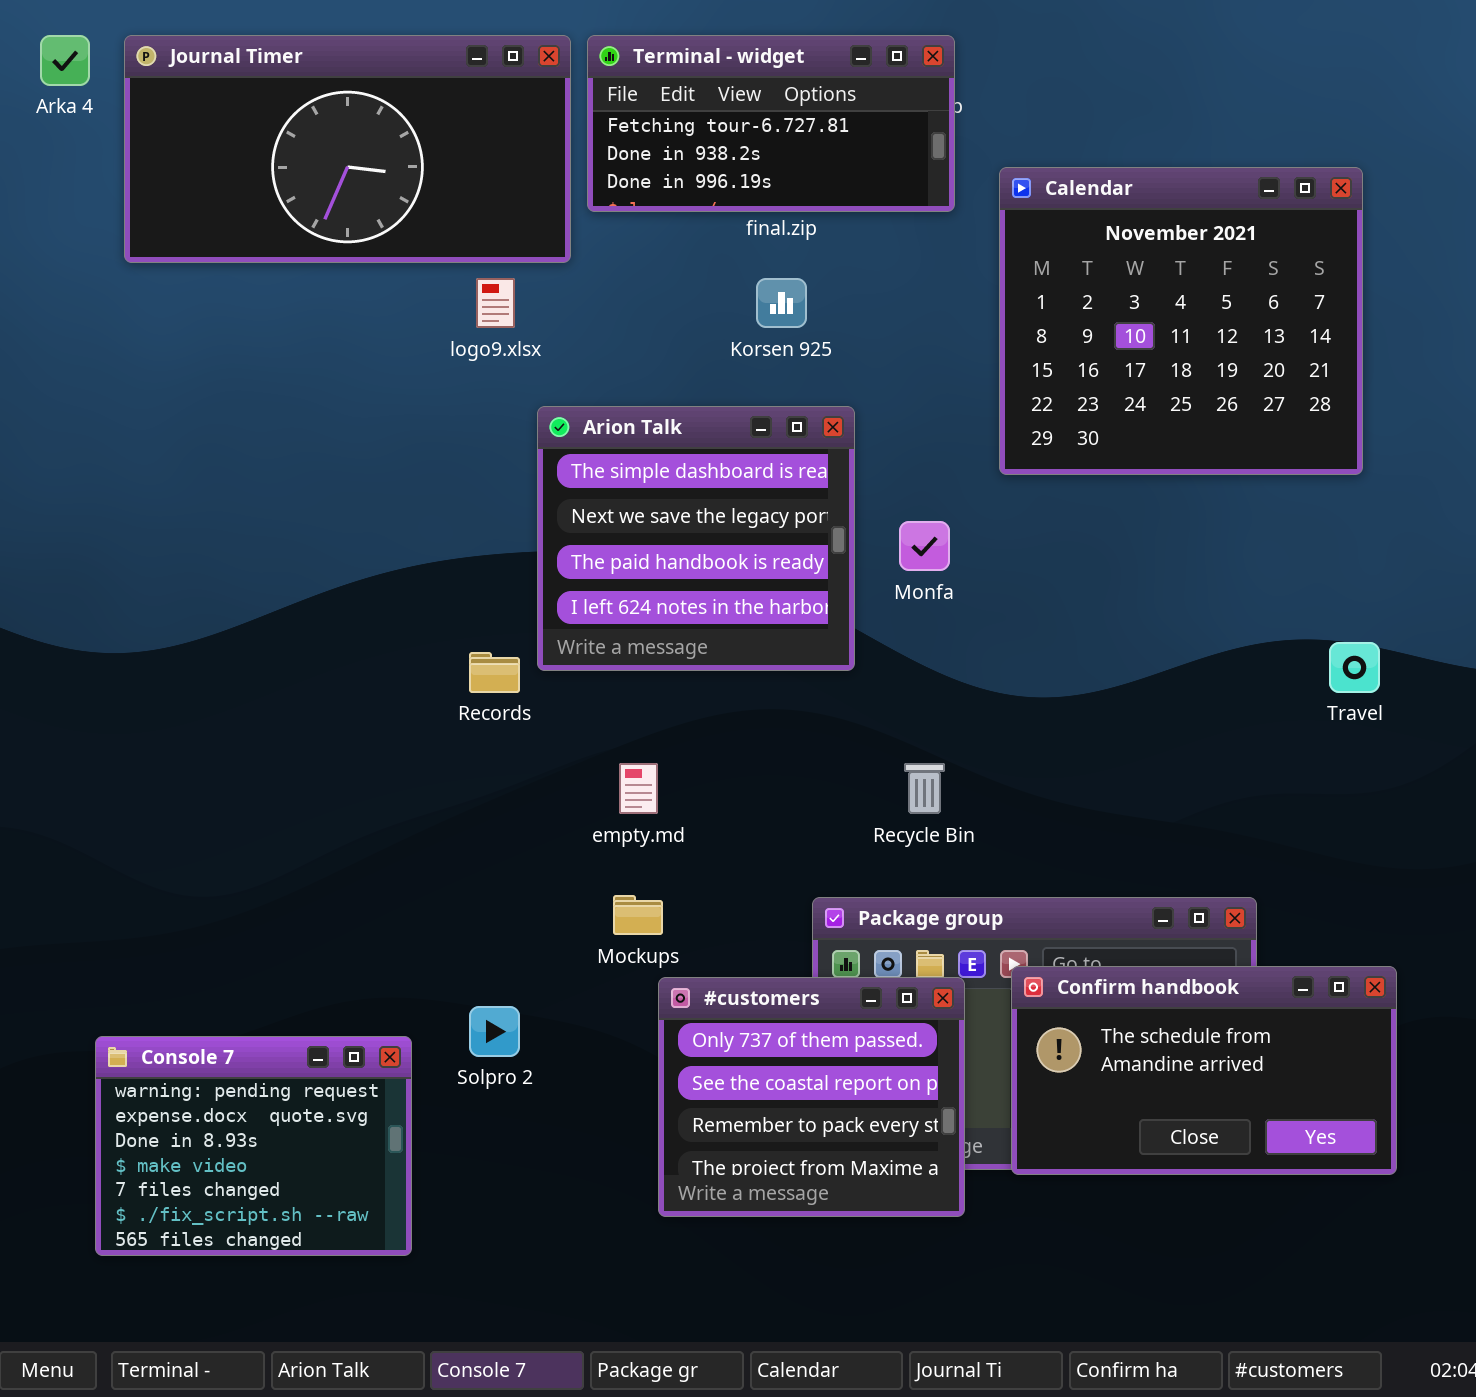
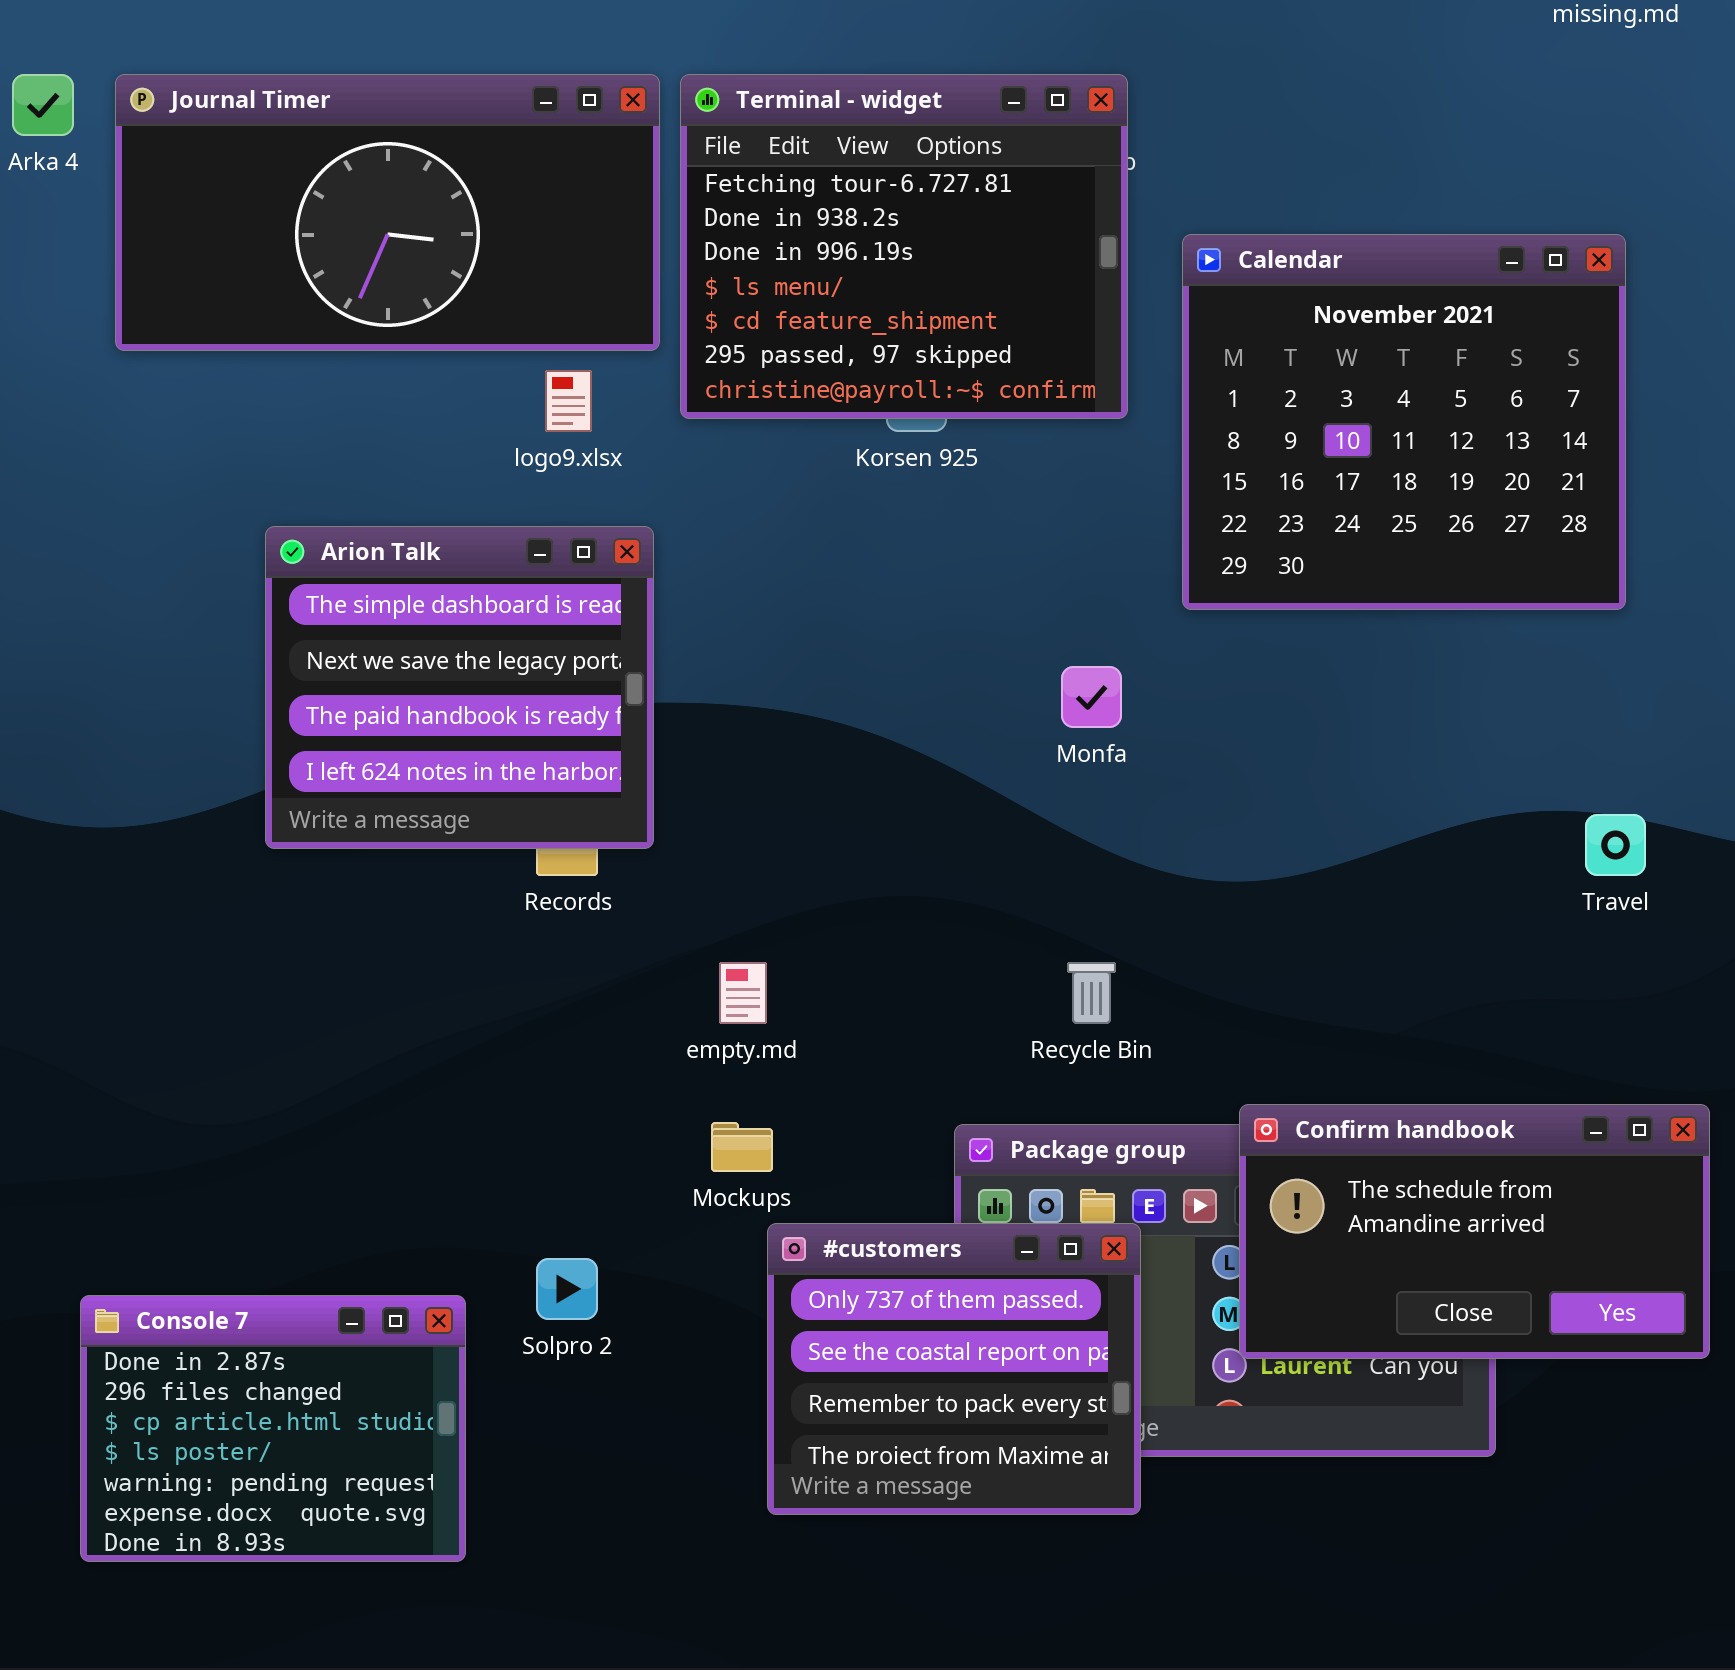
Terminal - widget: [587,35,955,212] -> [680,74,1128,419], resized
Arion Talk: [537,406,855,671] -> [265,526,654,849], moved
Confirm handbook: [1011,966,1397,1175] -> [1239,1104,1710,1359], moved
Console 7: [95,1036,412,1256] -> [80,1295,466,1562], scrolled up 4 rows

